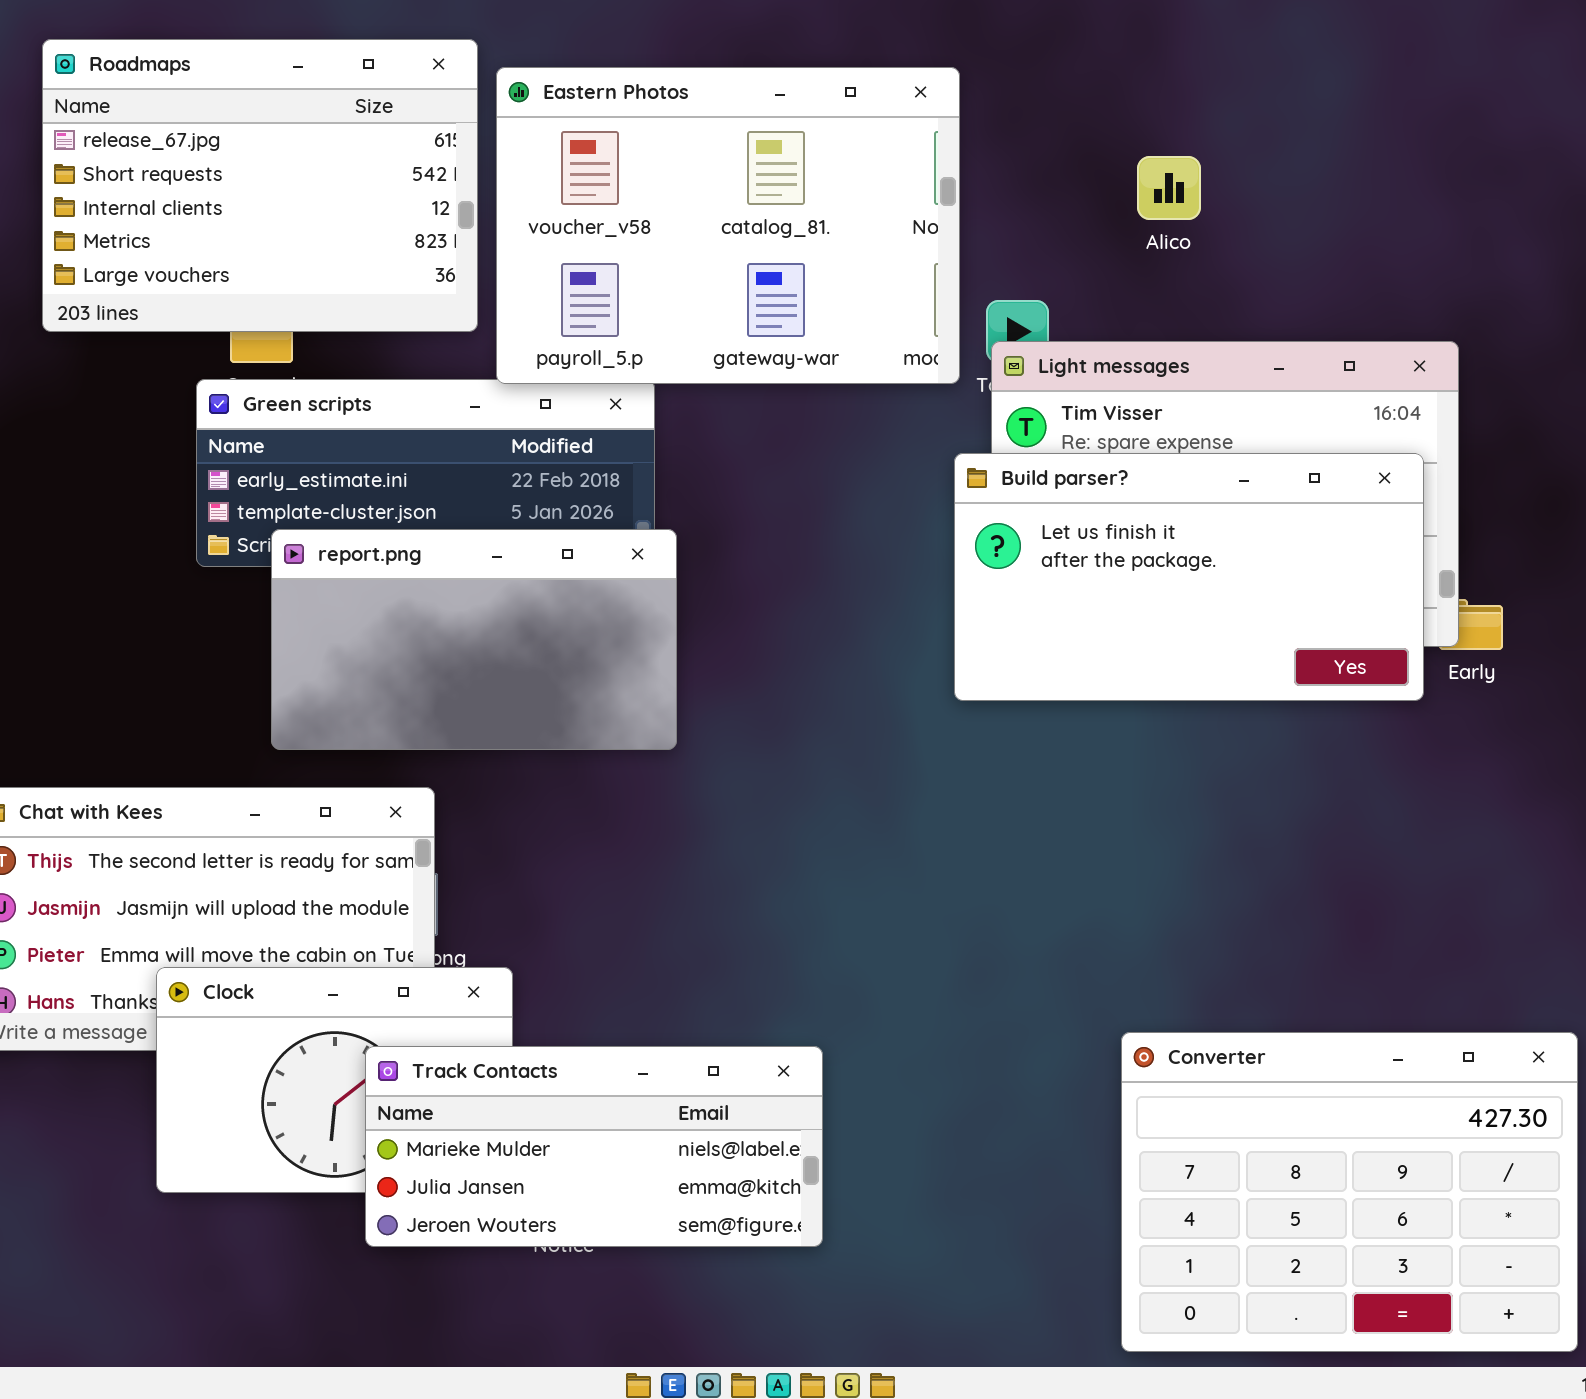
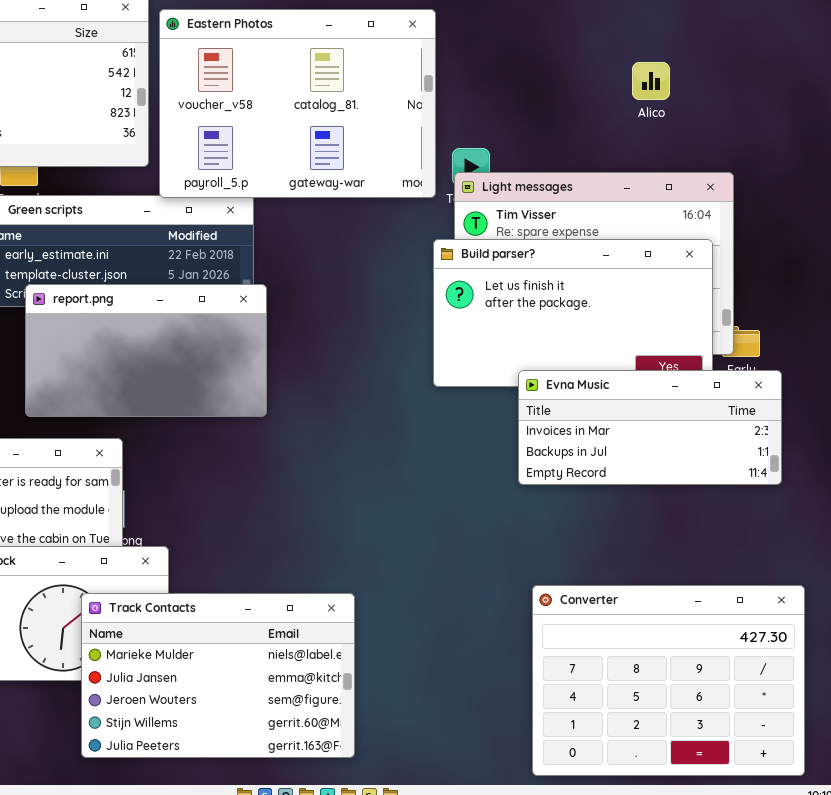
Alico: [1137,156,1201,220] -> [632,62,670,100], moved
Evna Music: none -> [518,370,782,485], opened
Track Contacts: [365,1046,823,1247] -> [81,593,355,758], resized

